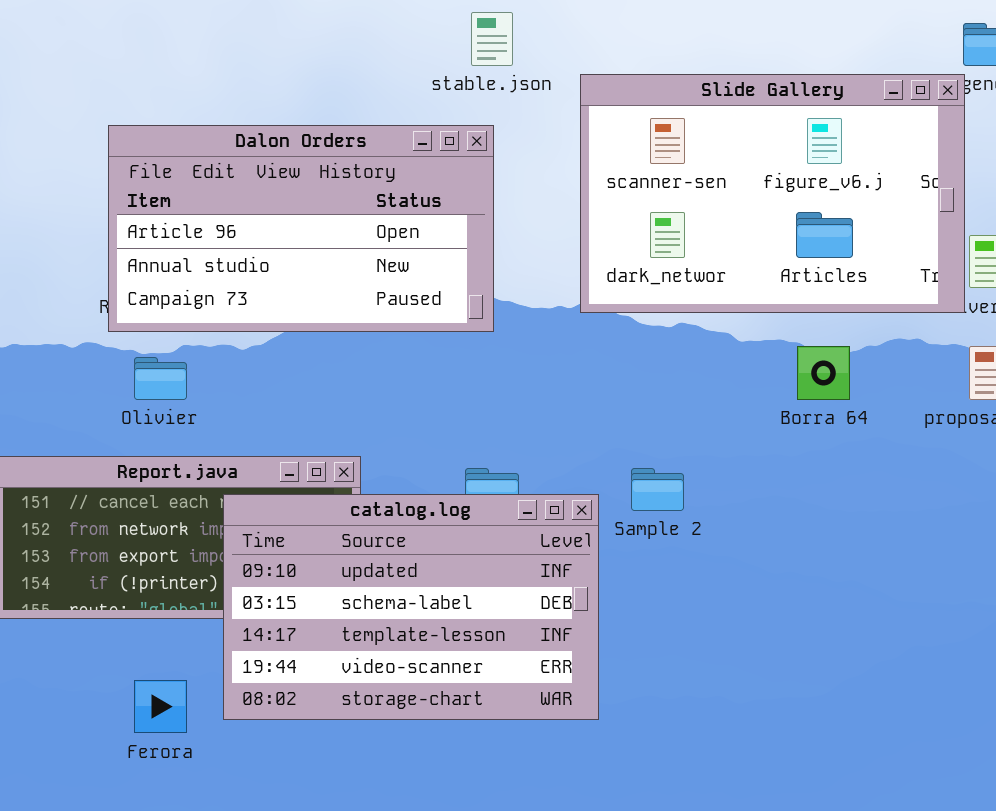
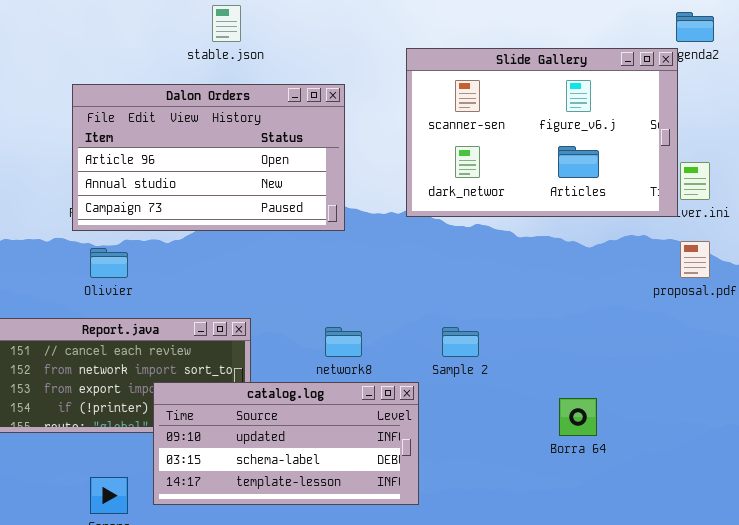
stable.json: [471,12,513,66] -> [212,5,241,42], moved
Borra 64: [797,346,850,400] -> [559,398,597,436], moved
catalog.log: [223,494,599,720] -> [153,382,419,505], resized

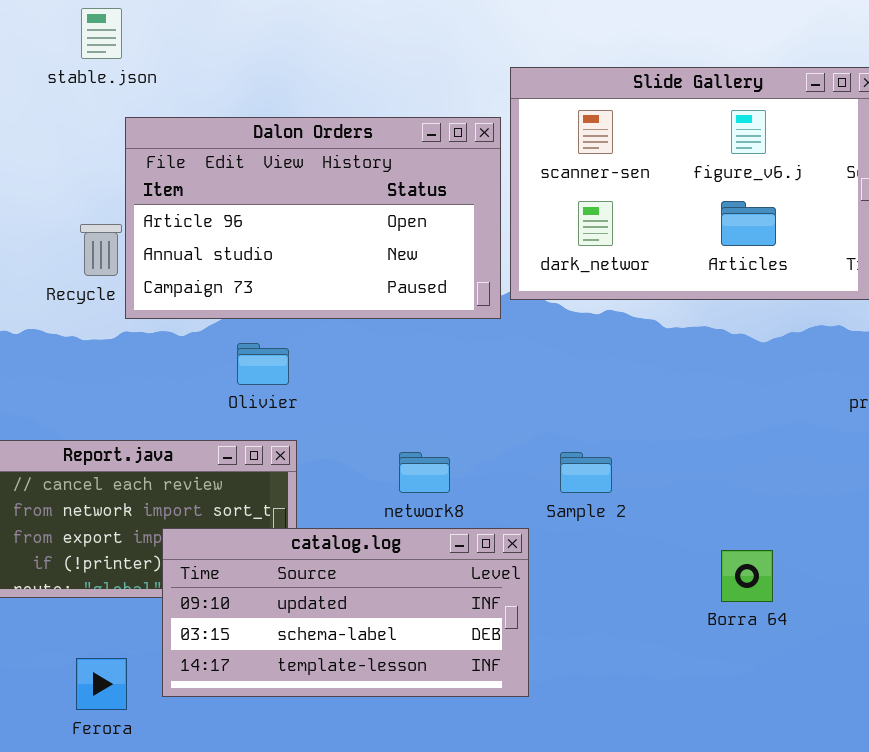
stable.json: [212,5,241,42] -> [81,8,122,59], moved
Dalon Orders: [72,84,345,231] -> [125,117,501,319], moved
Olivier: [90,248,128,278] -> [237,343,289,385], moved

